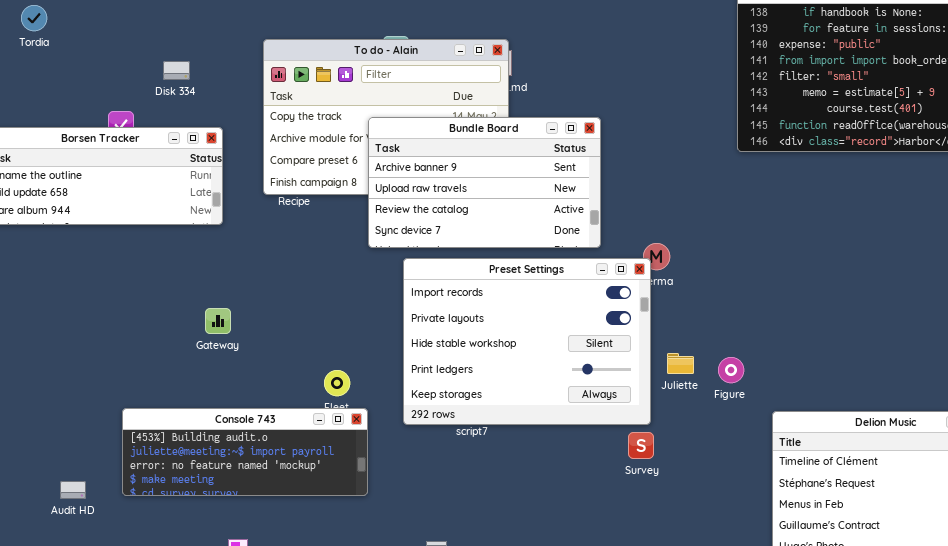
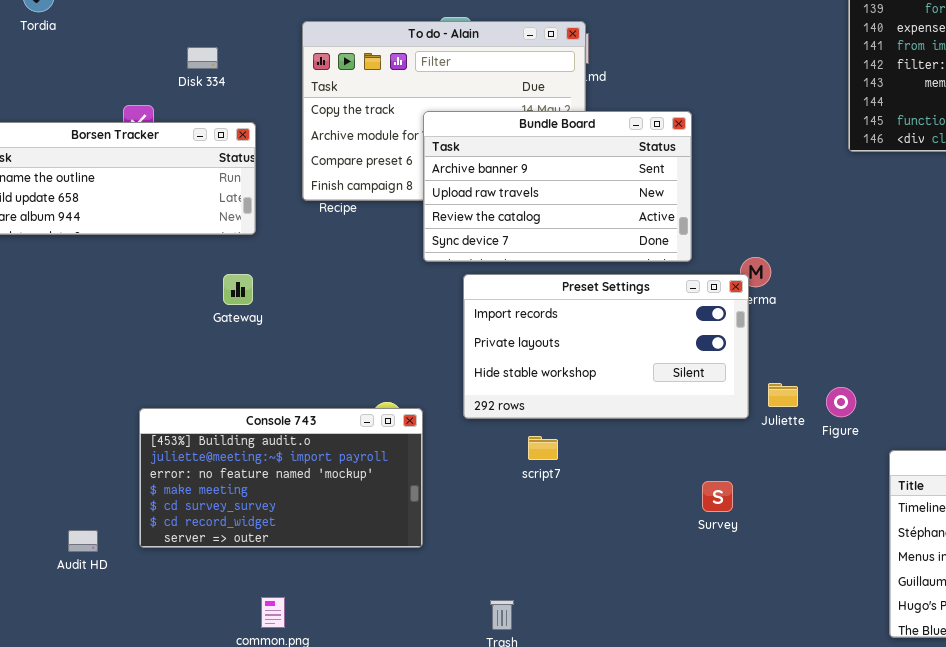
Preset Settings: [403,258,651,425] -> [463,274,749,419], resized
Gateway: [205,308,231,334] -> [223,274,253,305], moved
Console 743: [122,408,368,496] -> [139,408,423,548], resized
Survey: [628,432,654,459] -> [702,481,733,512], moved

